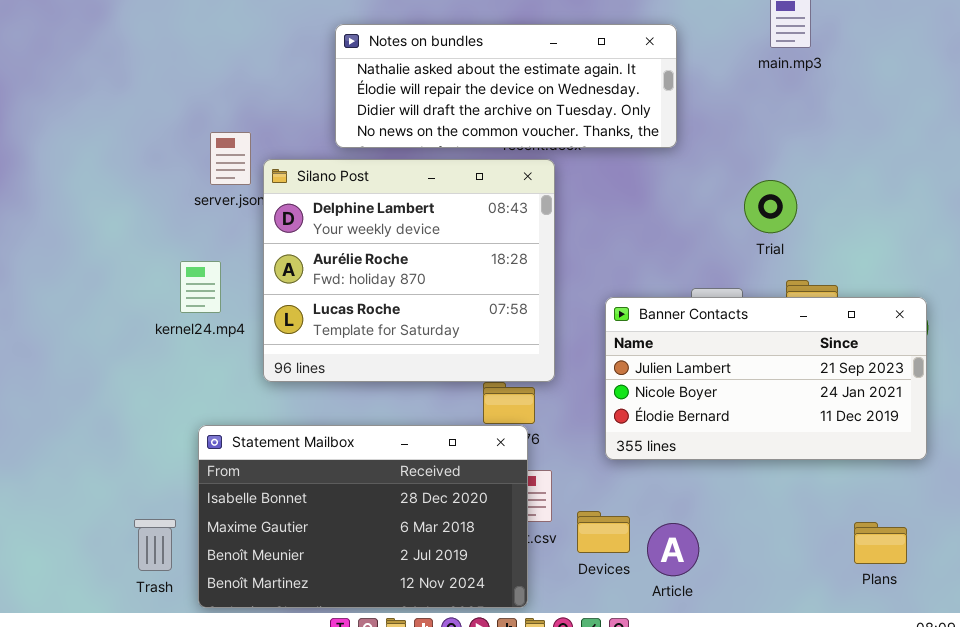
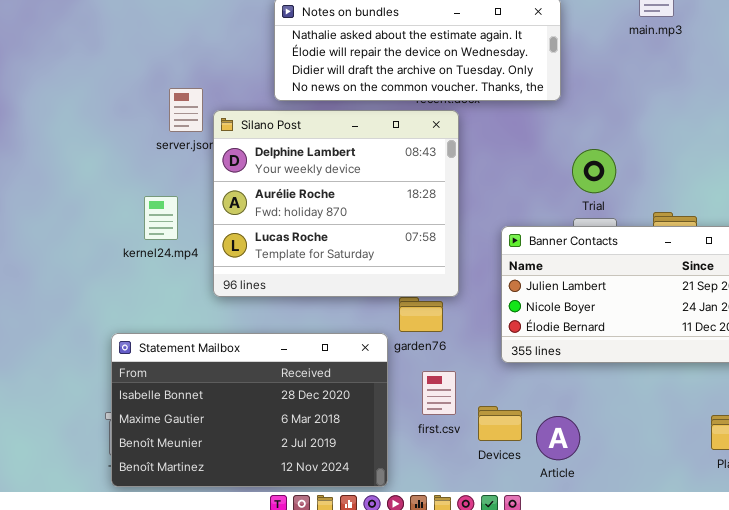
Trial: [744,180,797,233] -> [572,149,616,193], moved
Statement Mailbox: [198,425,528,608] -> [111,333,388,487], moved

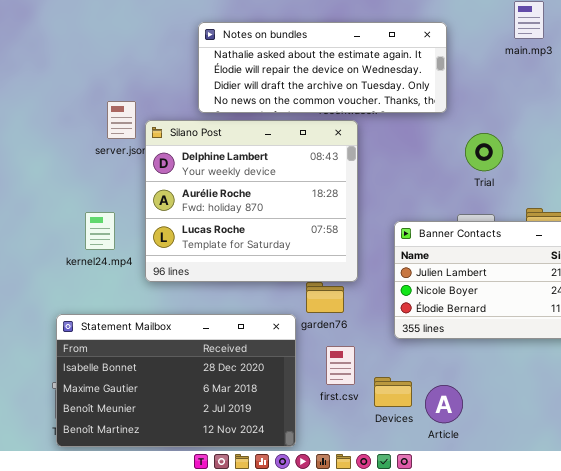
Trial: [572,149,616,193] -> [465,133,503,171], moved
kernel24.mp4: [144,196,178,240] -> [85,212,115,250], moved

